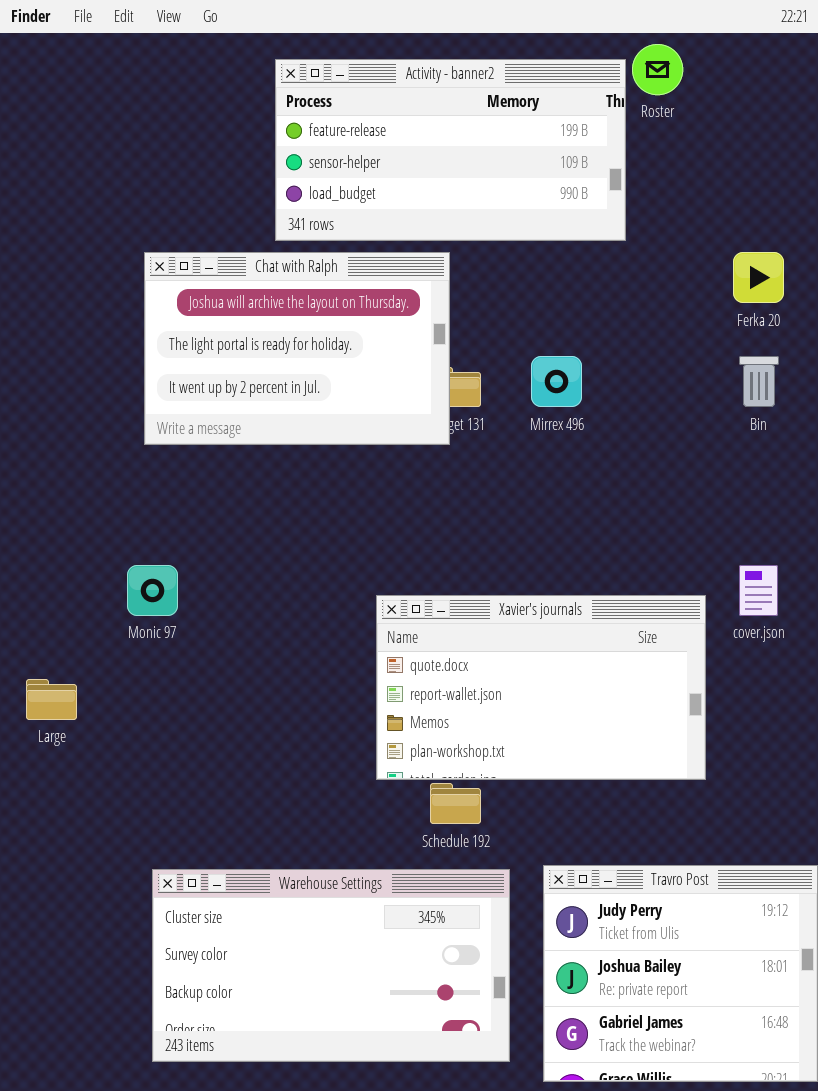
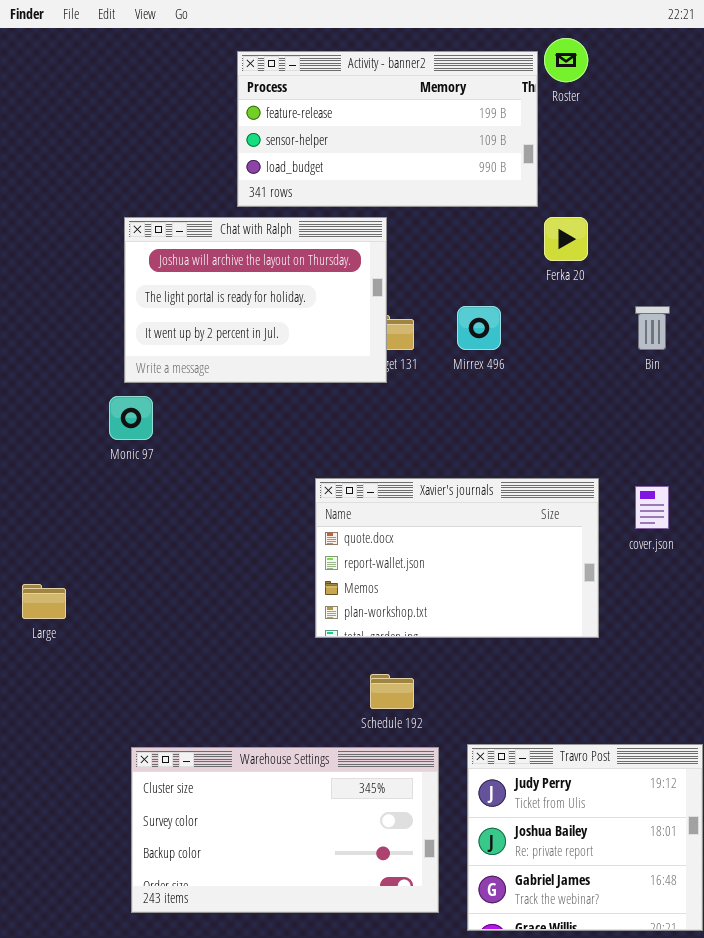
Ferka 20: [733,252,784,303] -> [544,217,588,261], moved
Monic 97: [127,565,178,616] -> [109,396,153,440], moved
Xavier's journals: [376,595,706,780] -> [315,478,599,638], moved

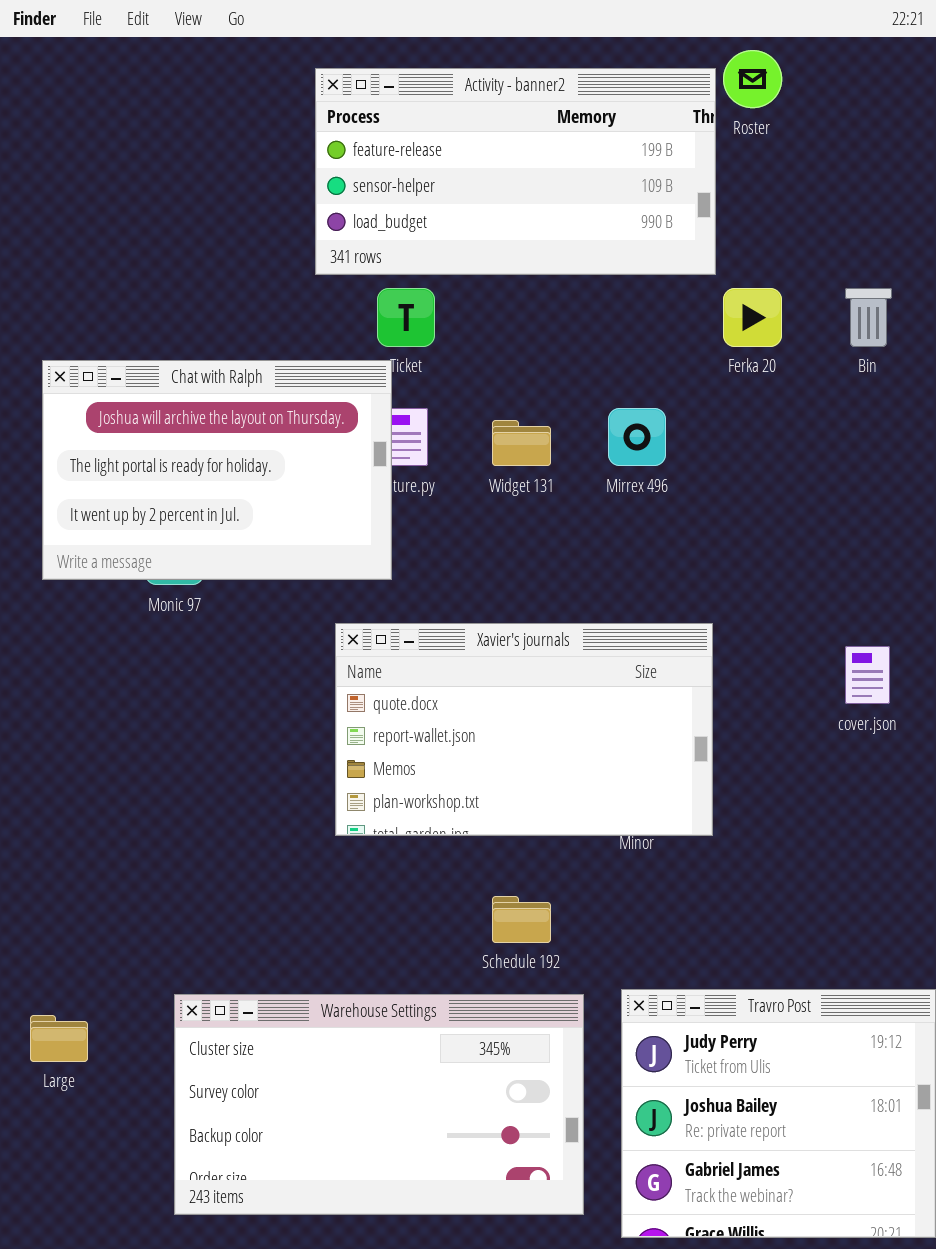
Chat with Ralph: [124,217,387,383] -> [42,360,392,580], moved
Bin: [635,306,670,350] -> [845,288,892,347], moved
Xavier's journals: [315,478,599,638] -> [335,623,713,836], moved
Large: [22,584,66,619] -> [30,1015,88,1062], moved

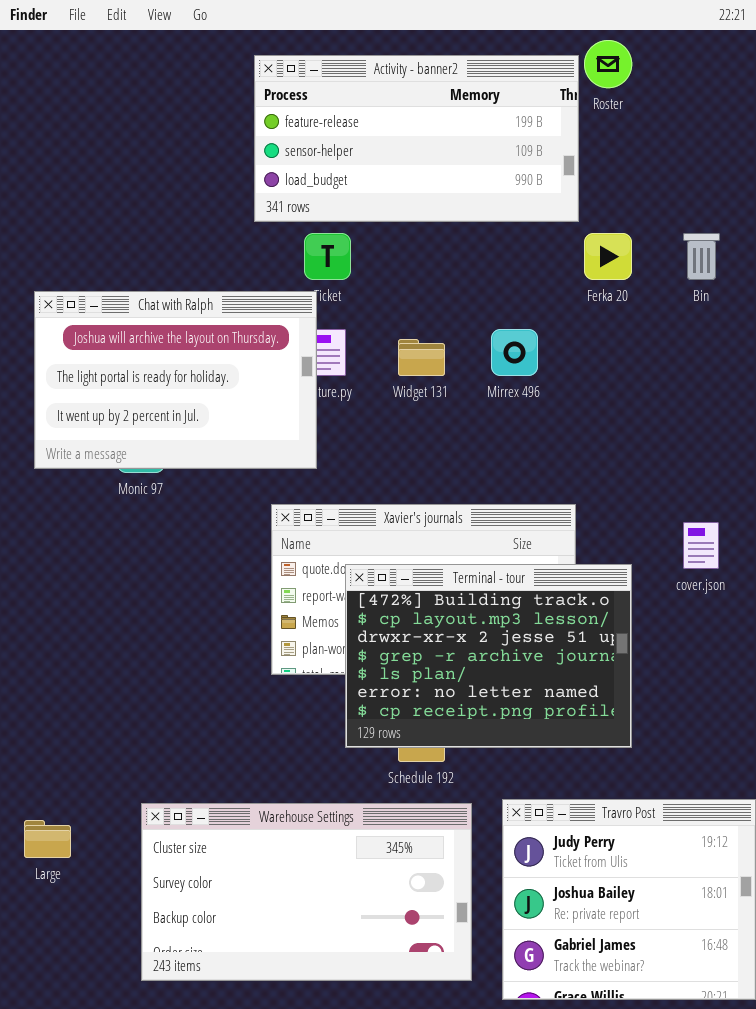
Terminal - tour: none -> [345,564,632,748], opened

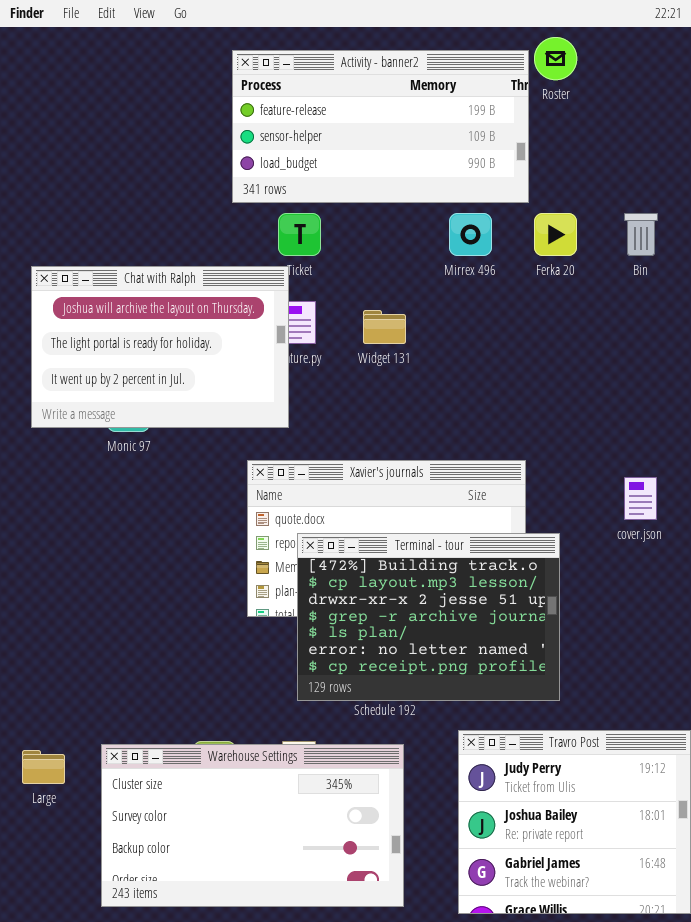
Mirrex 496: [491,329,538,376] -> [449,213,492,256], moved
Terminal - tour: [345,564,632,748] -> [297,533,560,701], moved
Warehouse Settings: [141,803,472,981] -> [101,744,404,907], moved

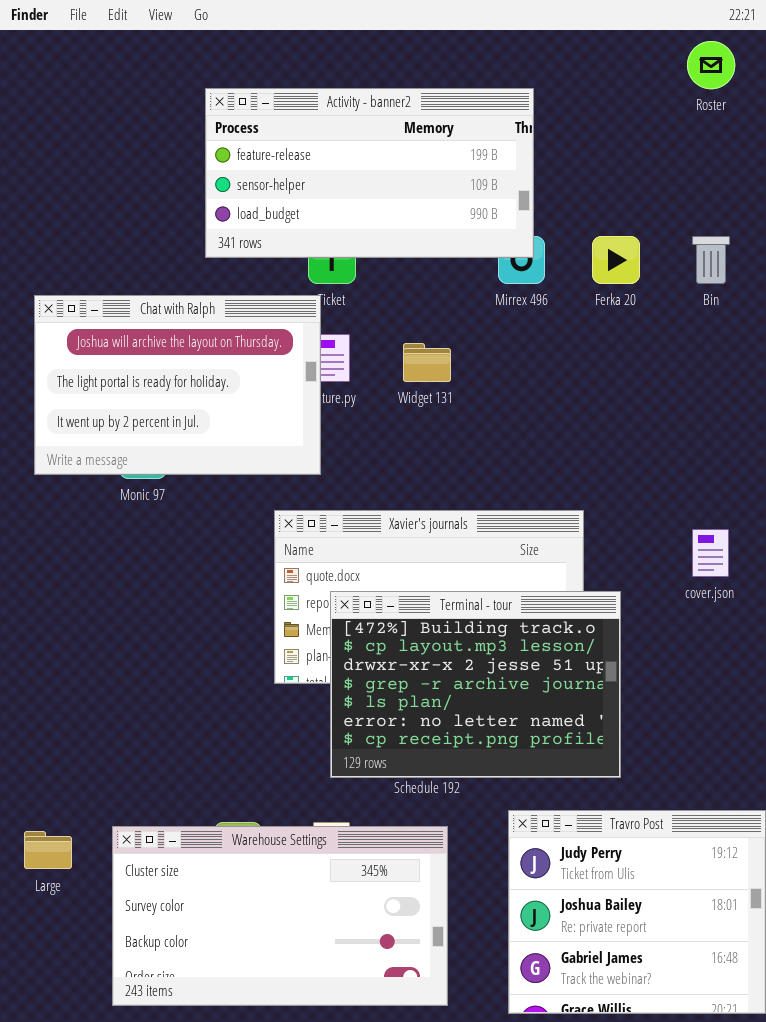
Roster: [534,37,577,80] -> [687,41,735,89], moved
Activity - banner2: [232,50,529,203] -> [205,88,534,258], moved

